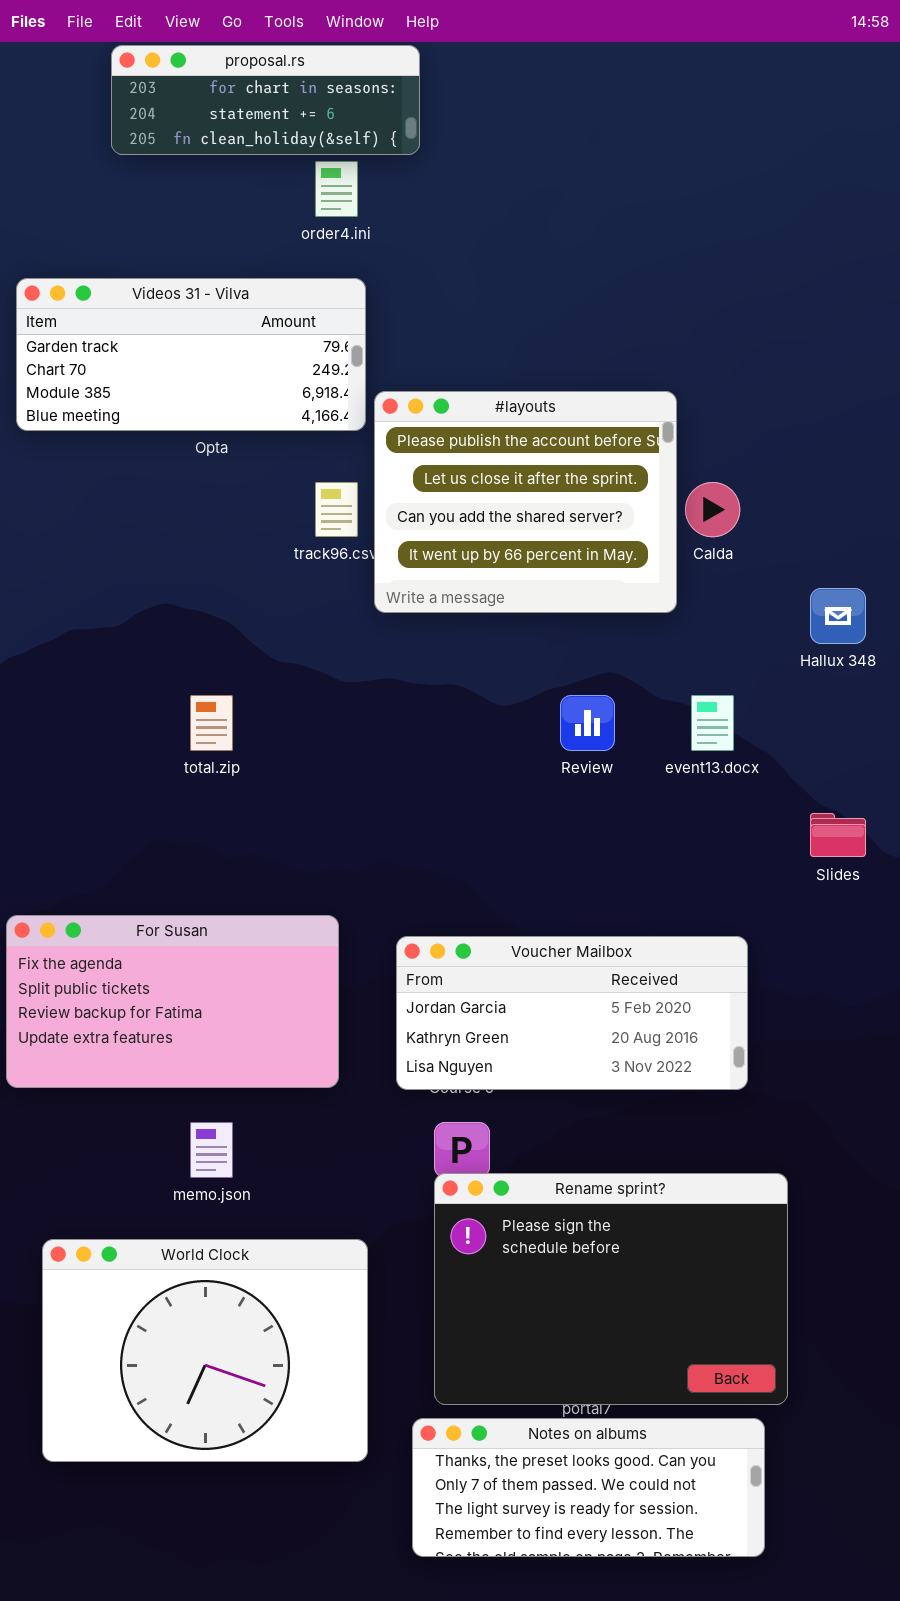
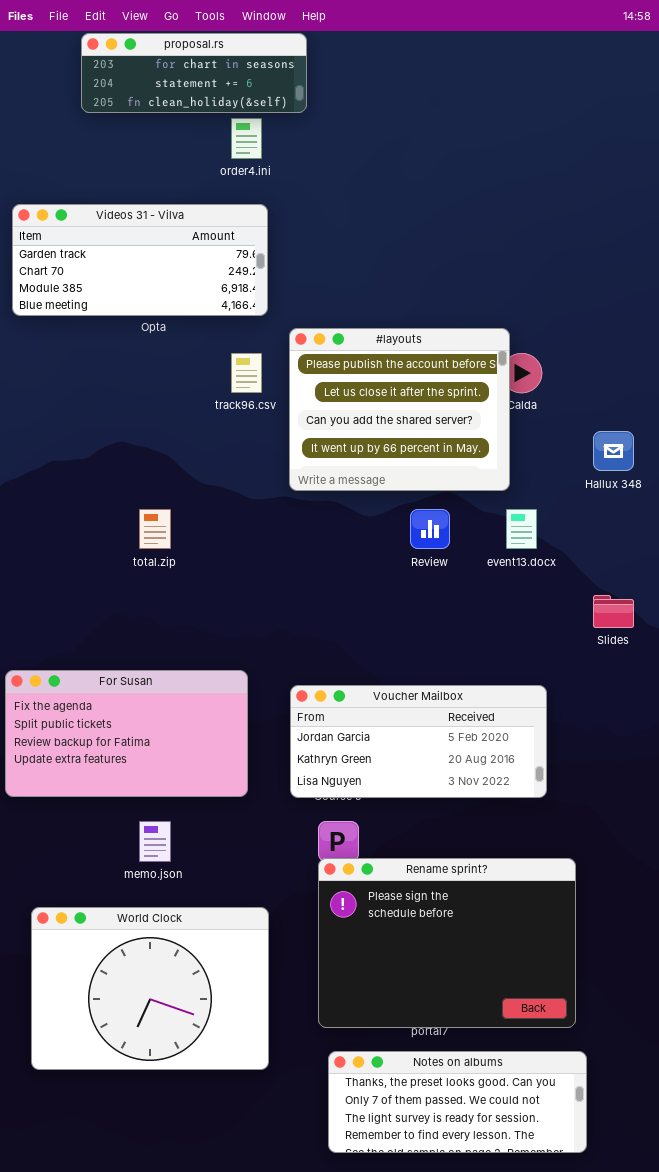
#layouts: [374,391,677,613] -> [289,328,510,491], moved
Notes on albums: [412,1418,765,1557] -> [328,1051,587,1153], moved

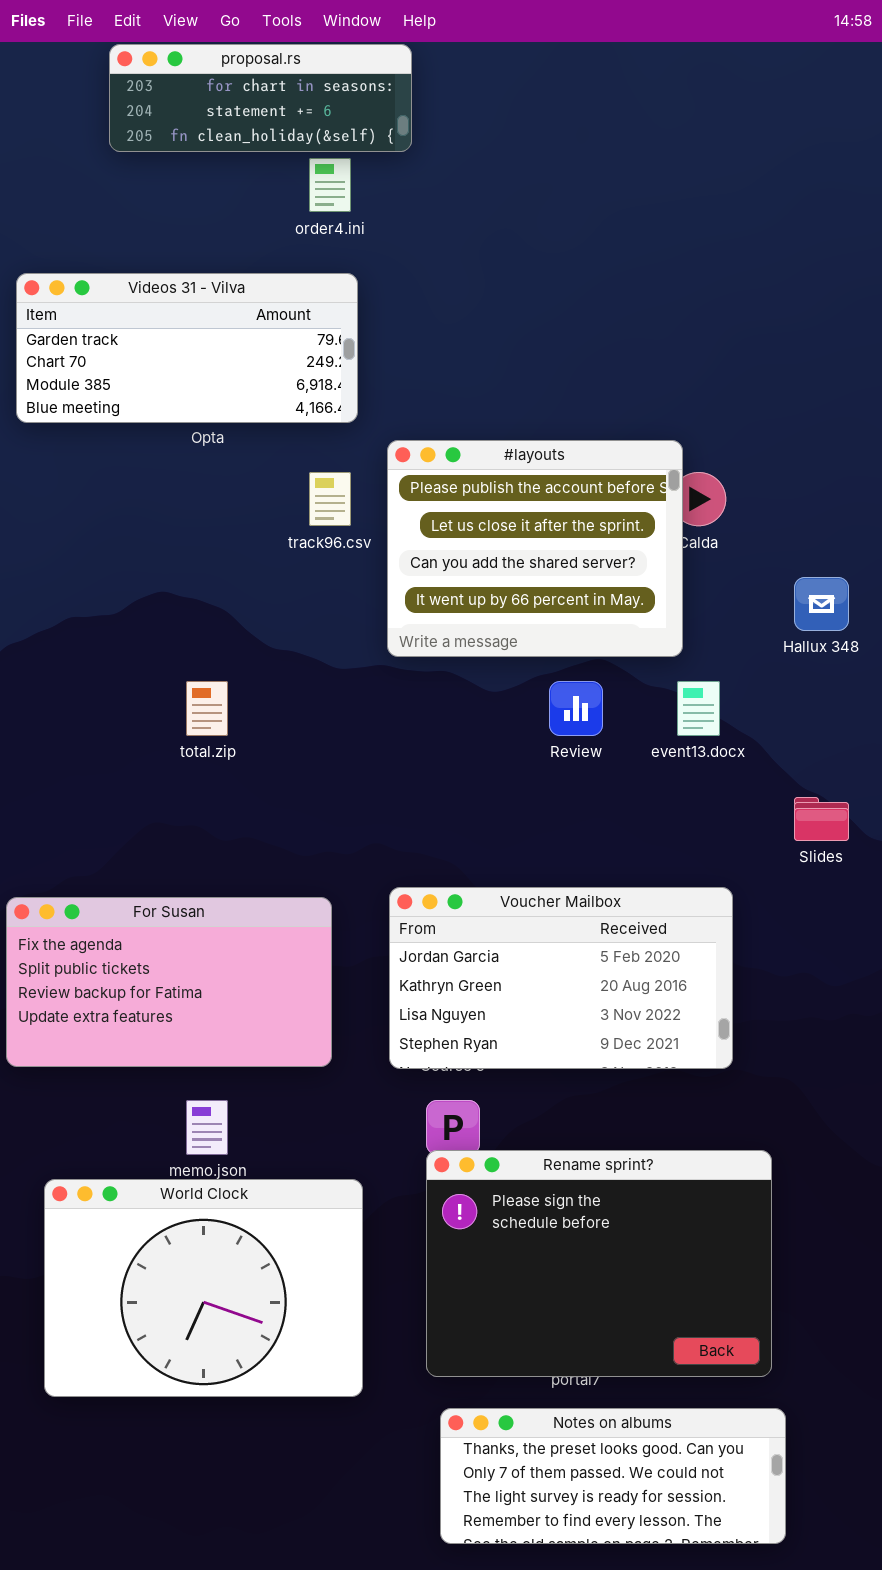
Voucher Mailbox: [290,685,547,798] -> [389,887,733,1069], resized
World Clock: [31,907,269,1070] -> [44,1179,363,1397], moved

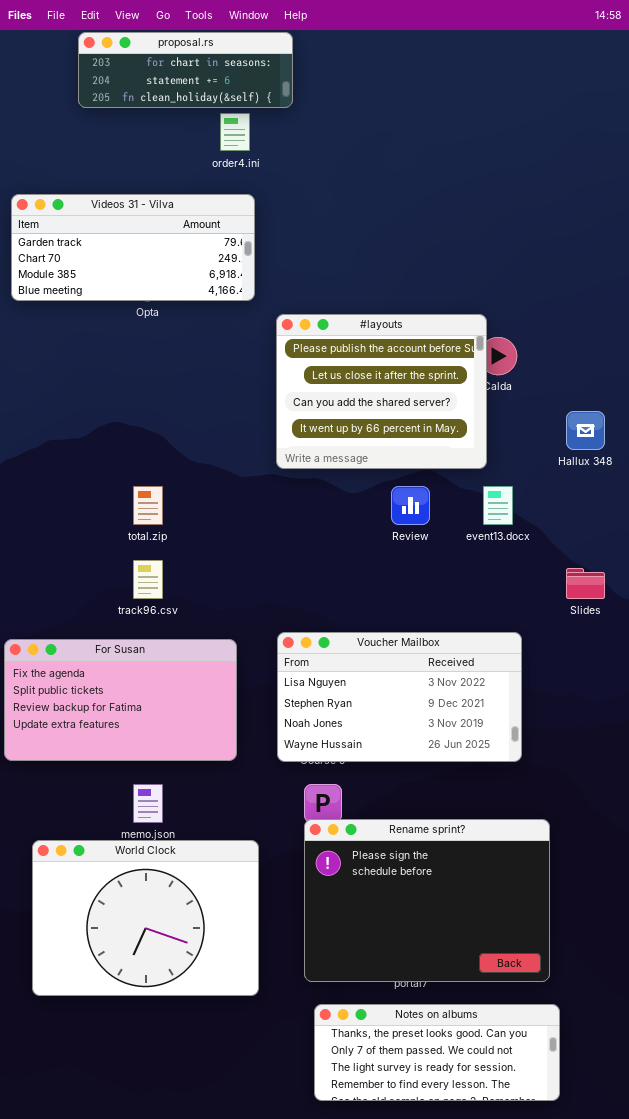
track96.csv: [309,472,351,526] -> [133,560,163,599], moved
Voucher Mailbox: [389,887,733,1069] -> [277,632,522,762], scrolled down 2 rows

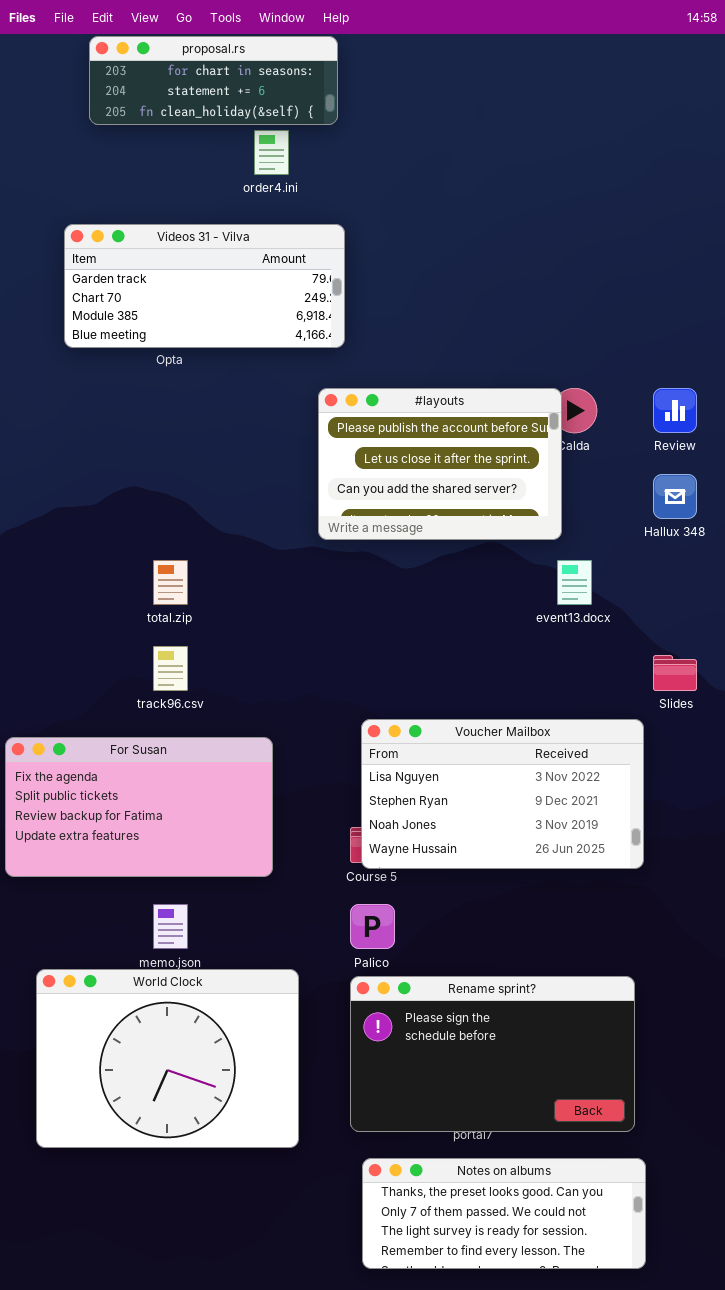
Videos 31 - Vilva: [11,194,255,301] -> [64,224,345,348], moved
#layouts: [276,314,487,469] -> [318,388,562,540], resized
Review: [391,486,430,525] -> [653,388,697,433], moved
Voucher Mailbox: [277,632,522,762] -> [361,719,644,869], moved
Rename sprint?: [304,819,550,982] -> [350,976,635,1132], resized

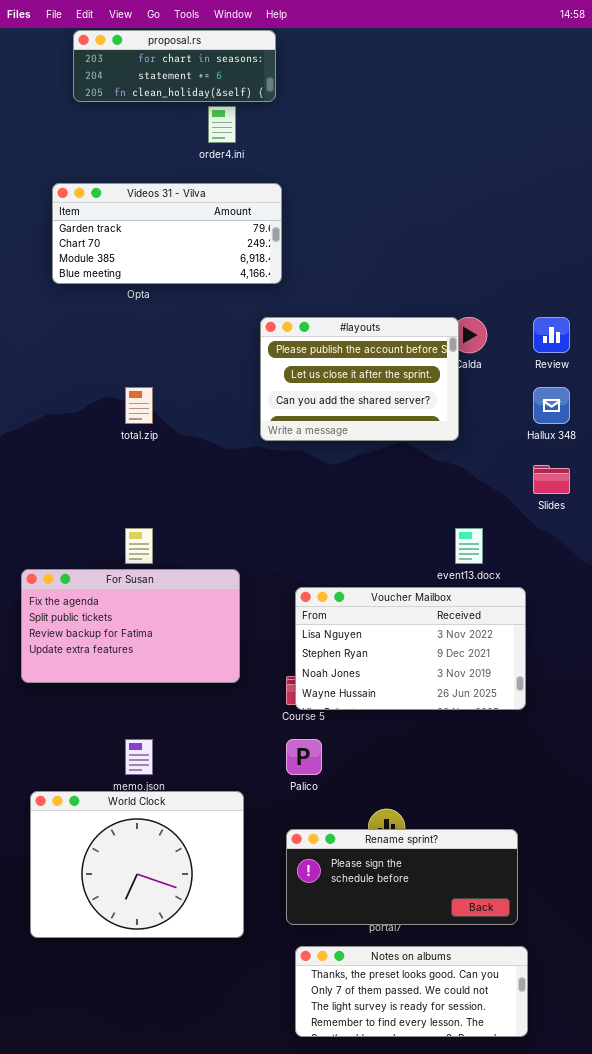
total.zip: [153,560,188,605] -> [125,387,153,424], moved
event13.docx: [557,560,592,605] -> [455,528,483,564], moved
Slides: [653,655,697,691] -> [533,465,570,494], moved
For Susan: [5,737,273,877] -> [21,569,240,683], moved
Rename sprint?: [350,976,635,1132] -> [286,829,518,925], resized

